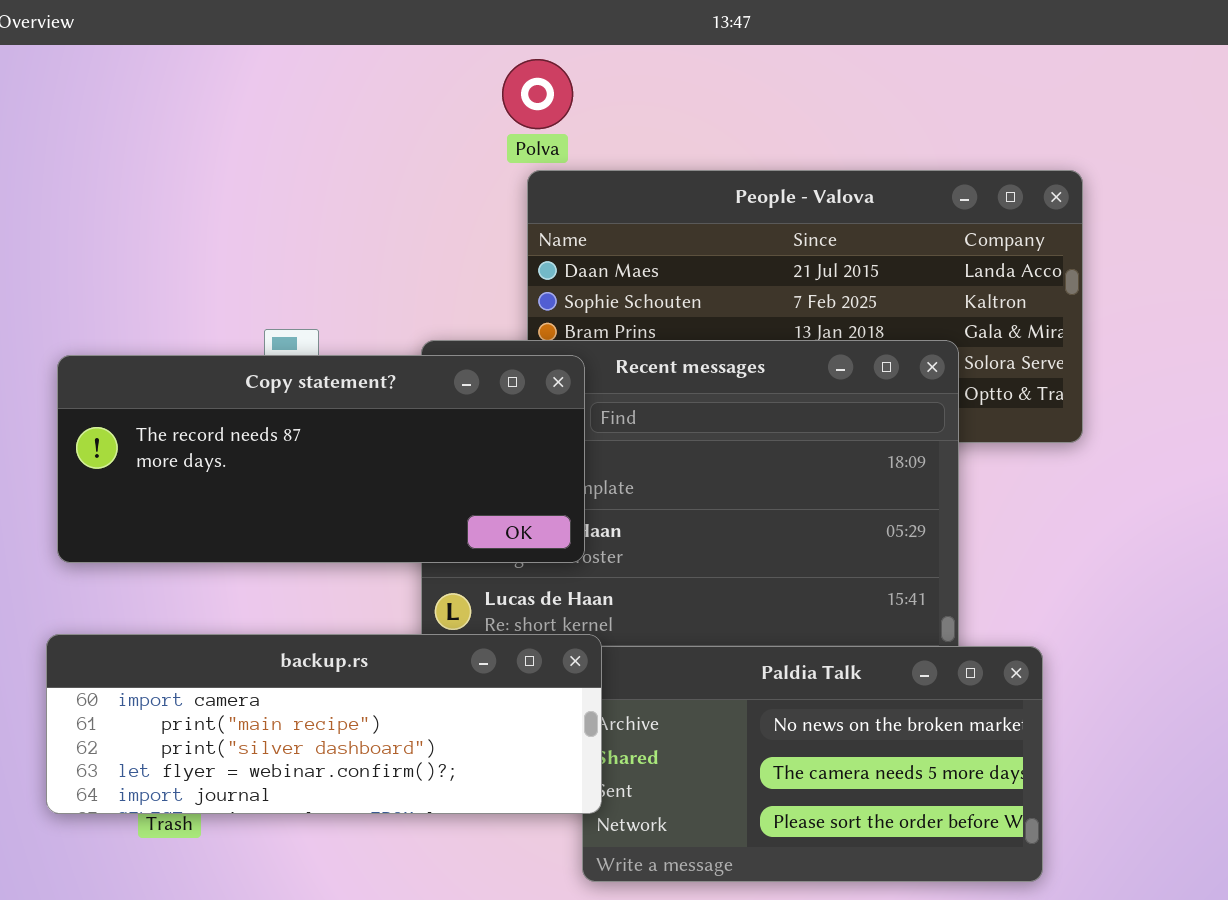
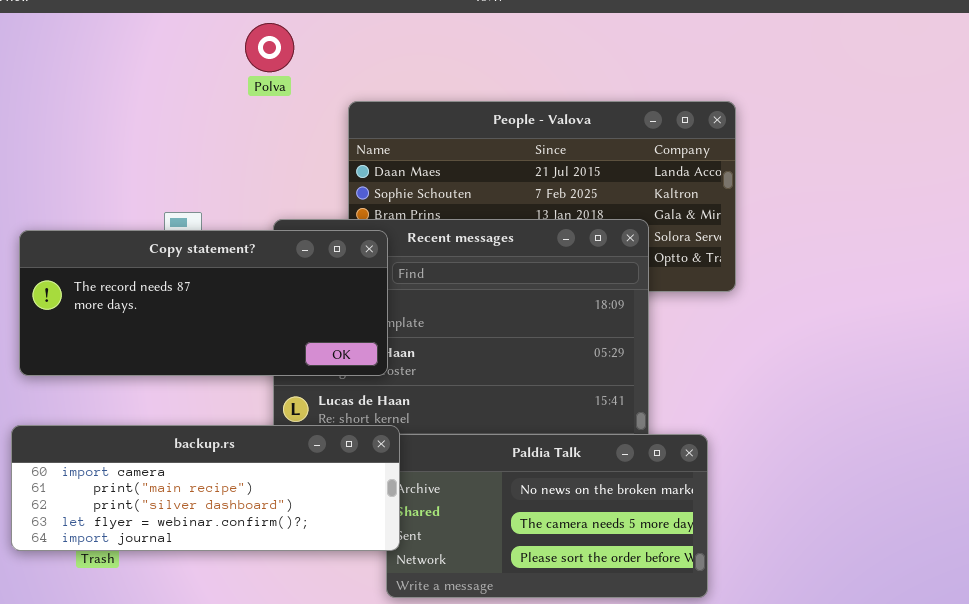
Polva: [502,59,573,129] -> [245,23,294,72], moved

